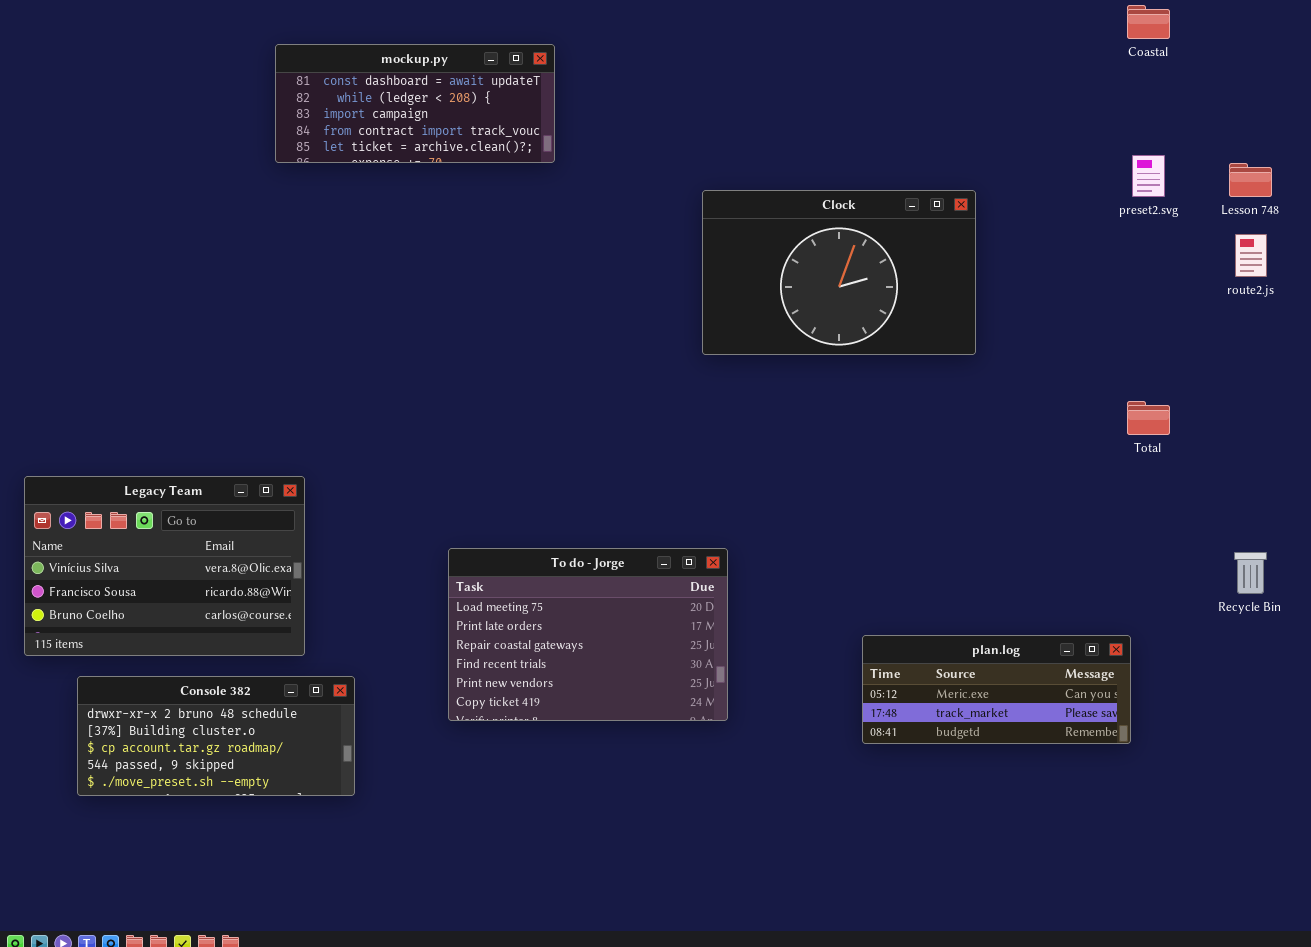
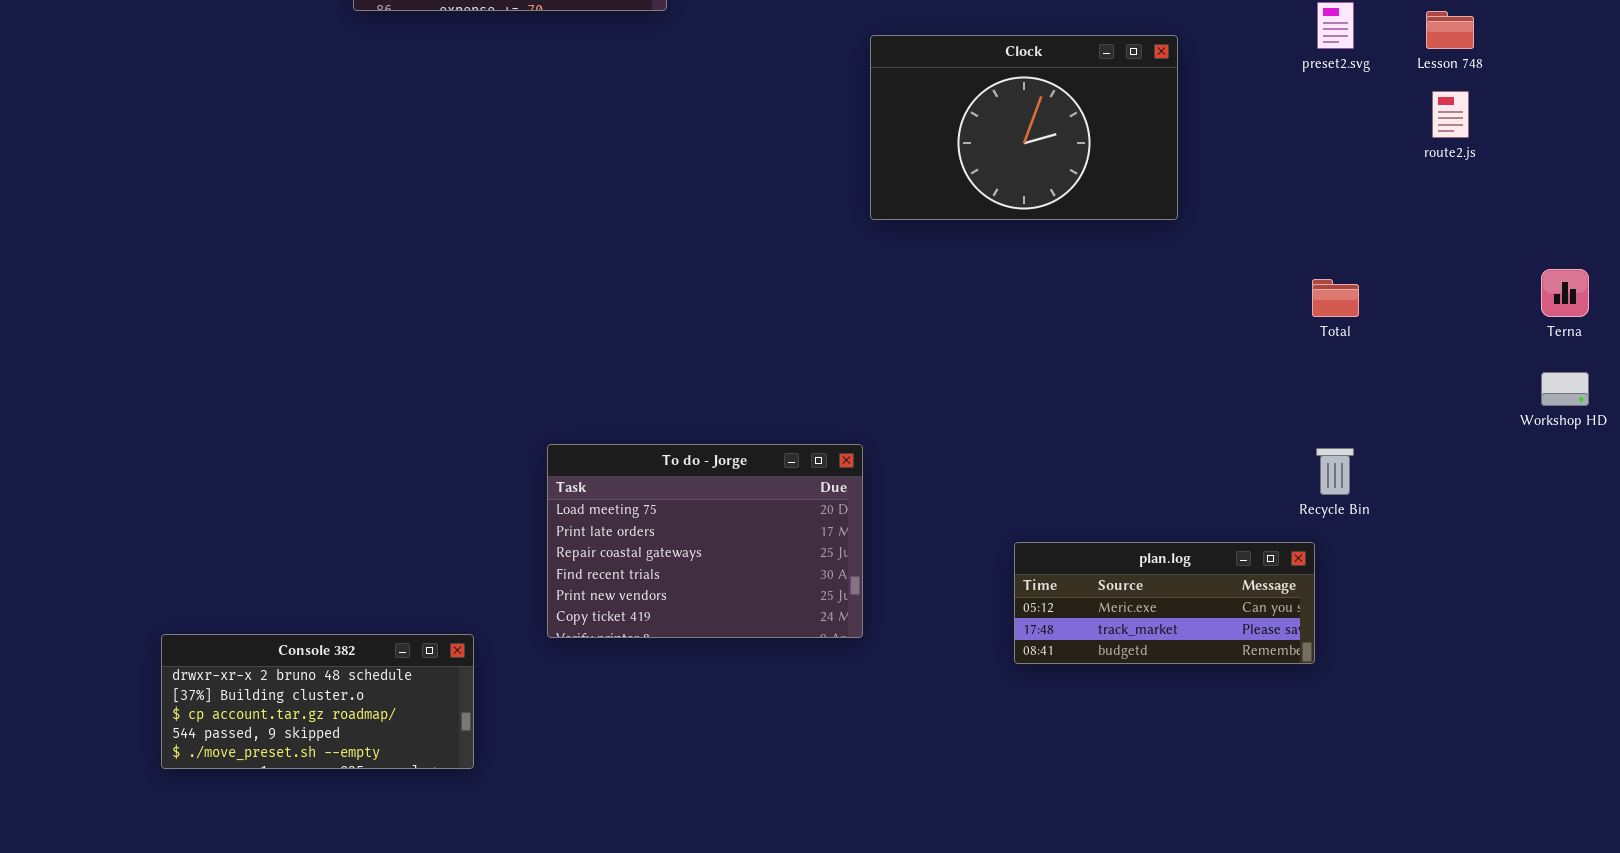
Clock: [702,190,976,355] -> [870,35,1178,220], moved
Legacy Team: [24,476,305,656] -> none, closed
Recycle Bin: [1234,552,1267,594] -> [1316,448,1354,495], moved
Console 382: [77,676,355,796] -> [161,634,474,769], moved

